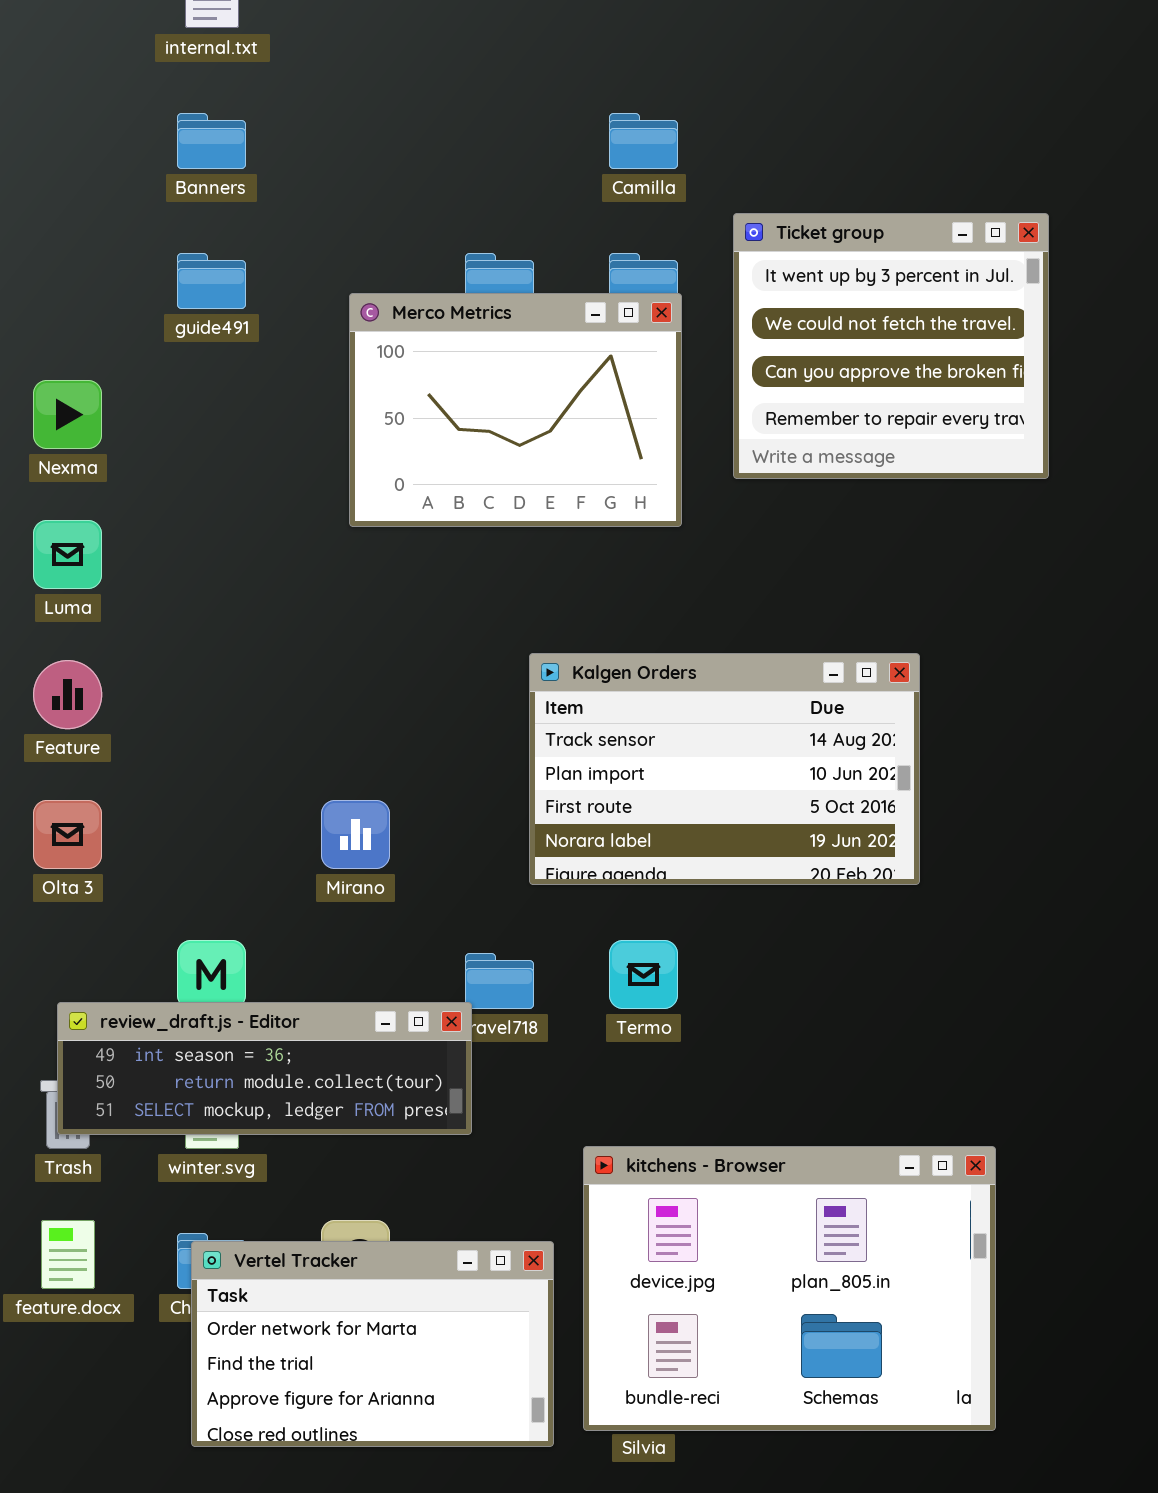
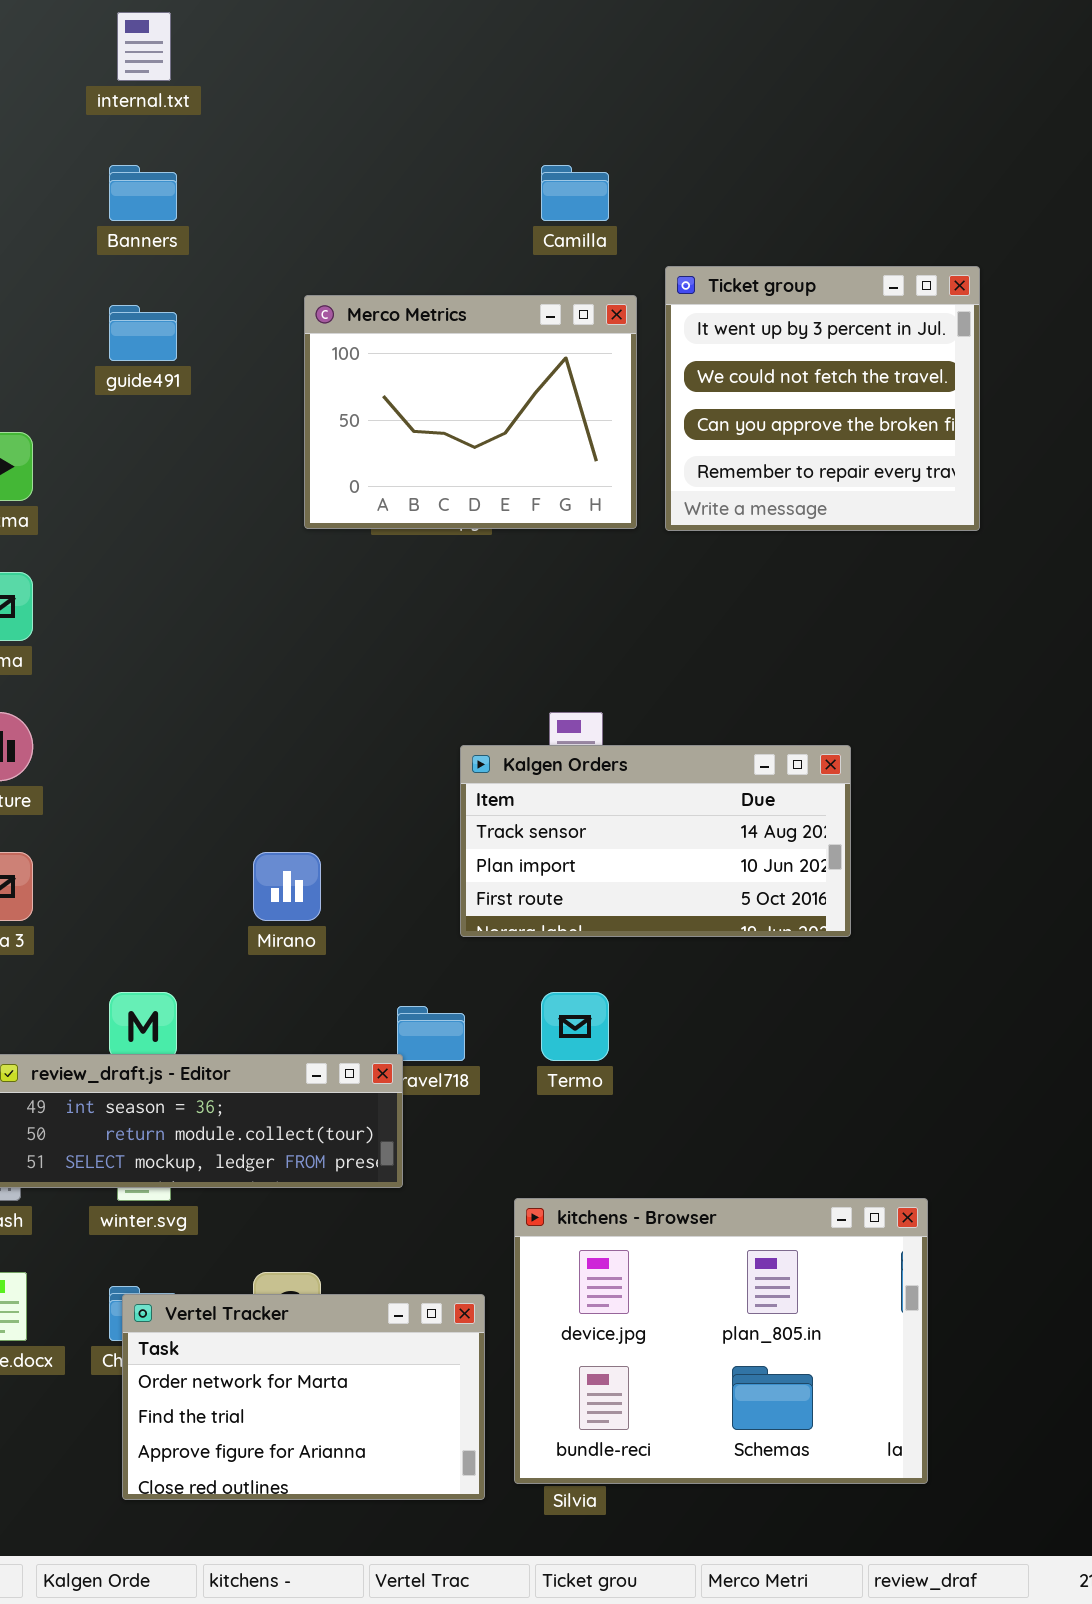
Merco Metrics: [349,293,682,527] -> [304,295,637,529], moved
Kalgen Orders: [529,653,920,885] -> [460,745,851,937], resized

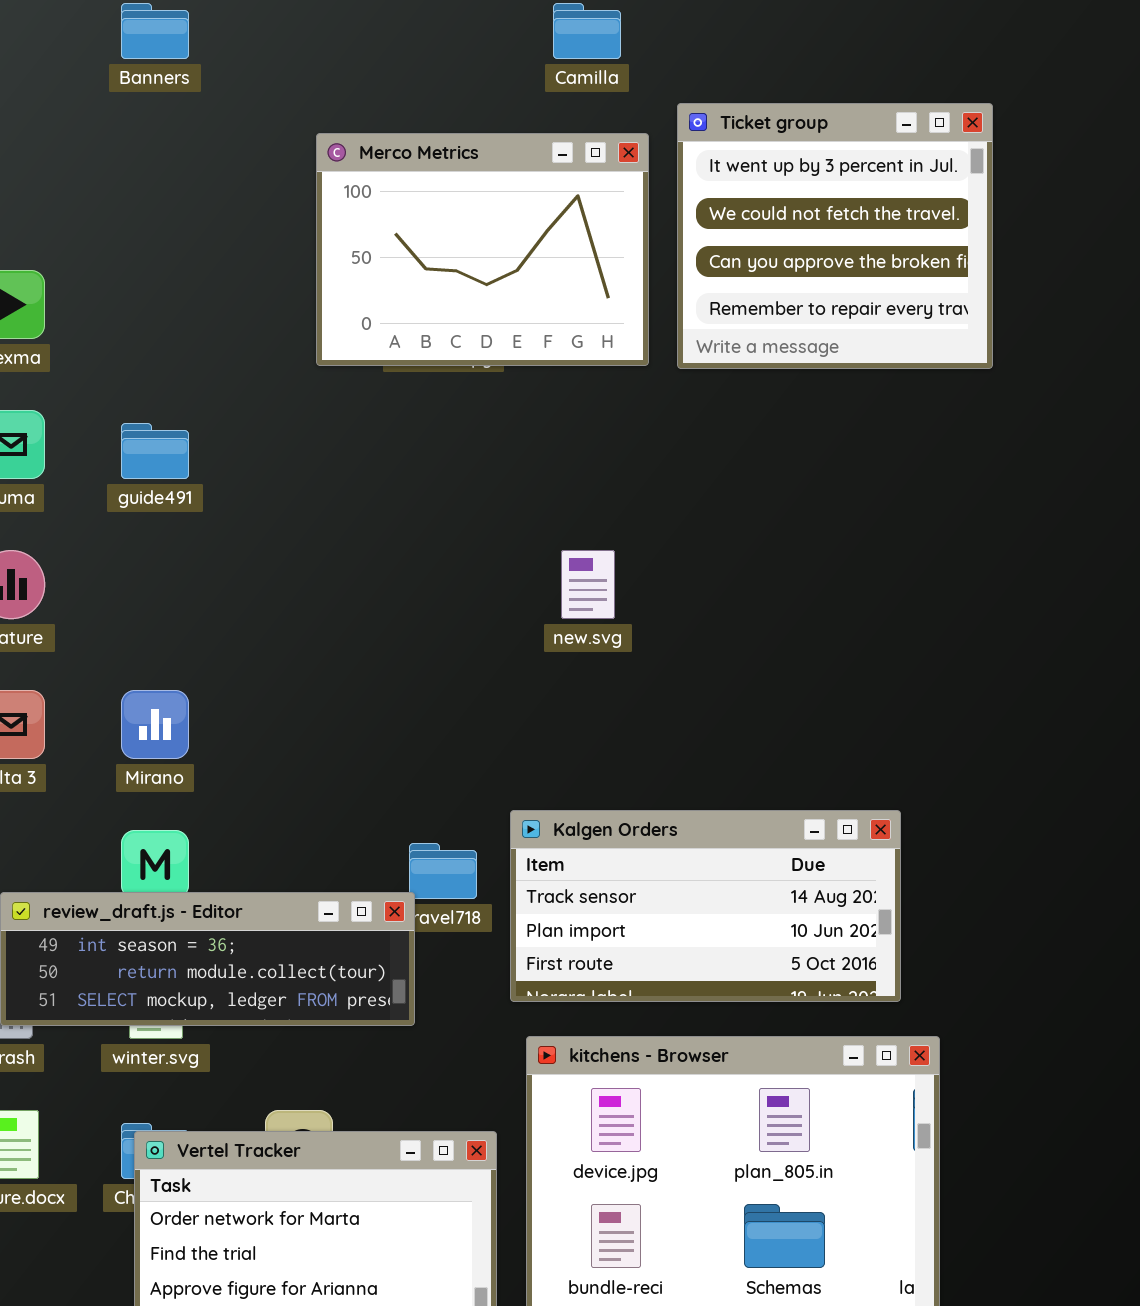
guide491: [109,305,177,361] -> [121,423,189,479], moved
Kalgen Orders: [460,745,851,937] -> [510,810,901,1002], moved
Mirano: [253,852,321,921] -> [121,690,189,759], moved

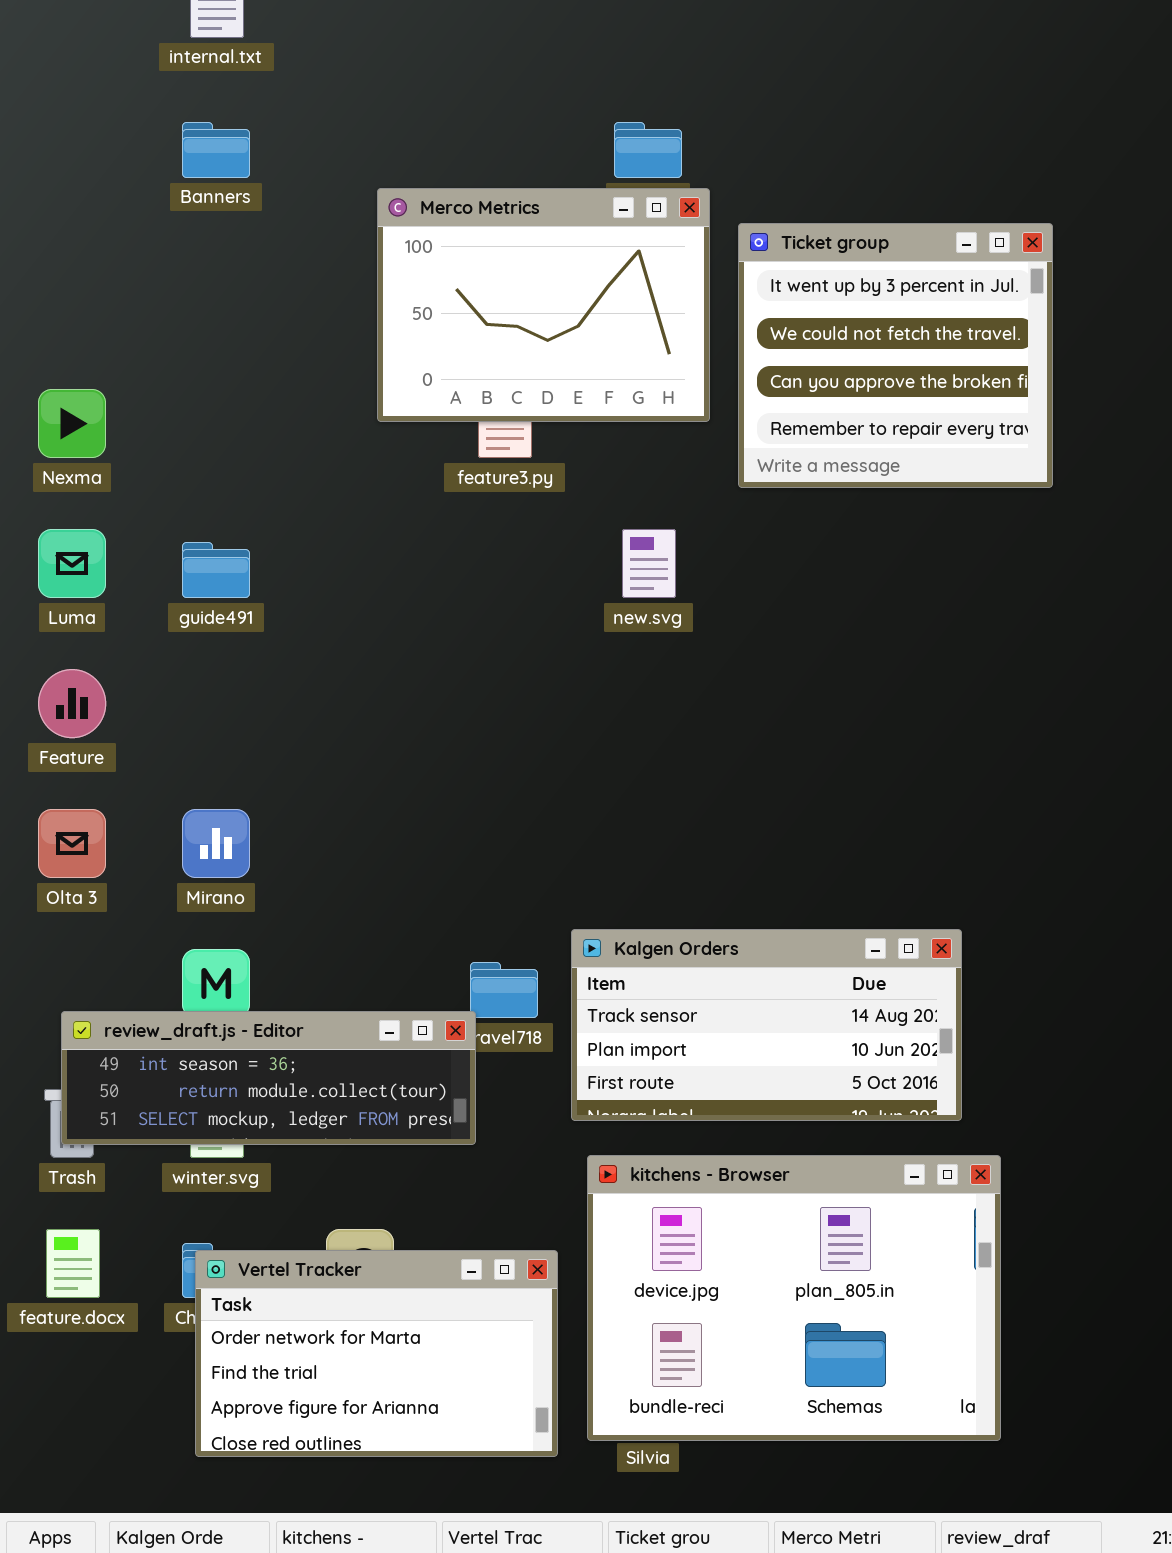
Merco Metrics: [316,133,649,366] -> [377,188,710,422], moved
new.svg: [561,550,615,619] -> [622,529,676,598], moved

